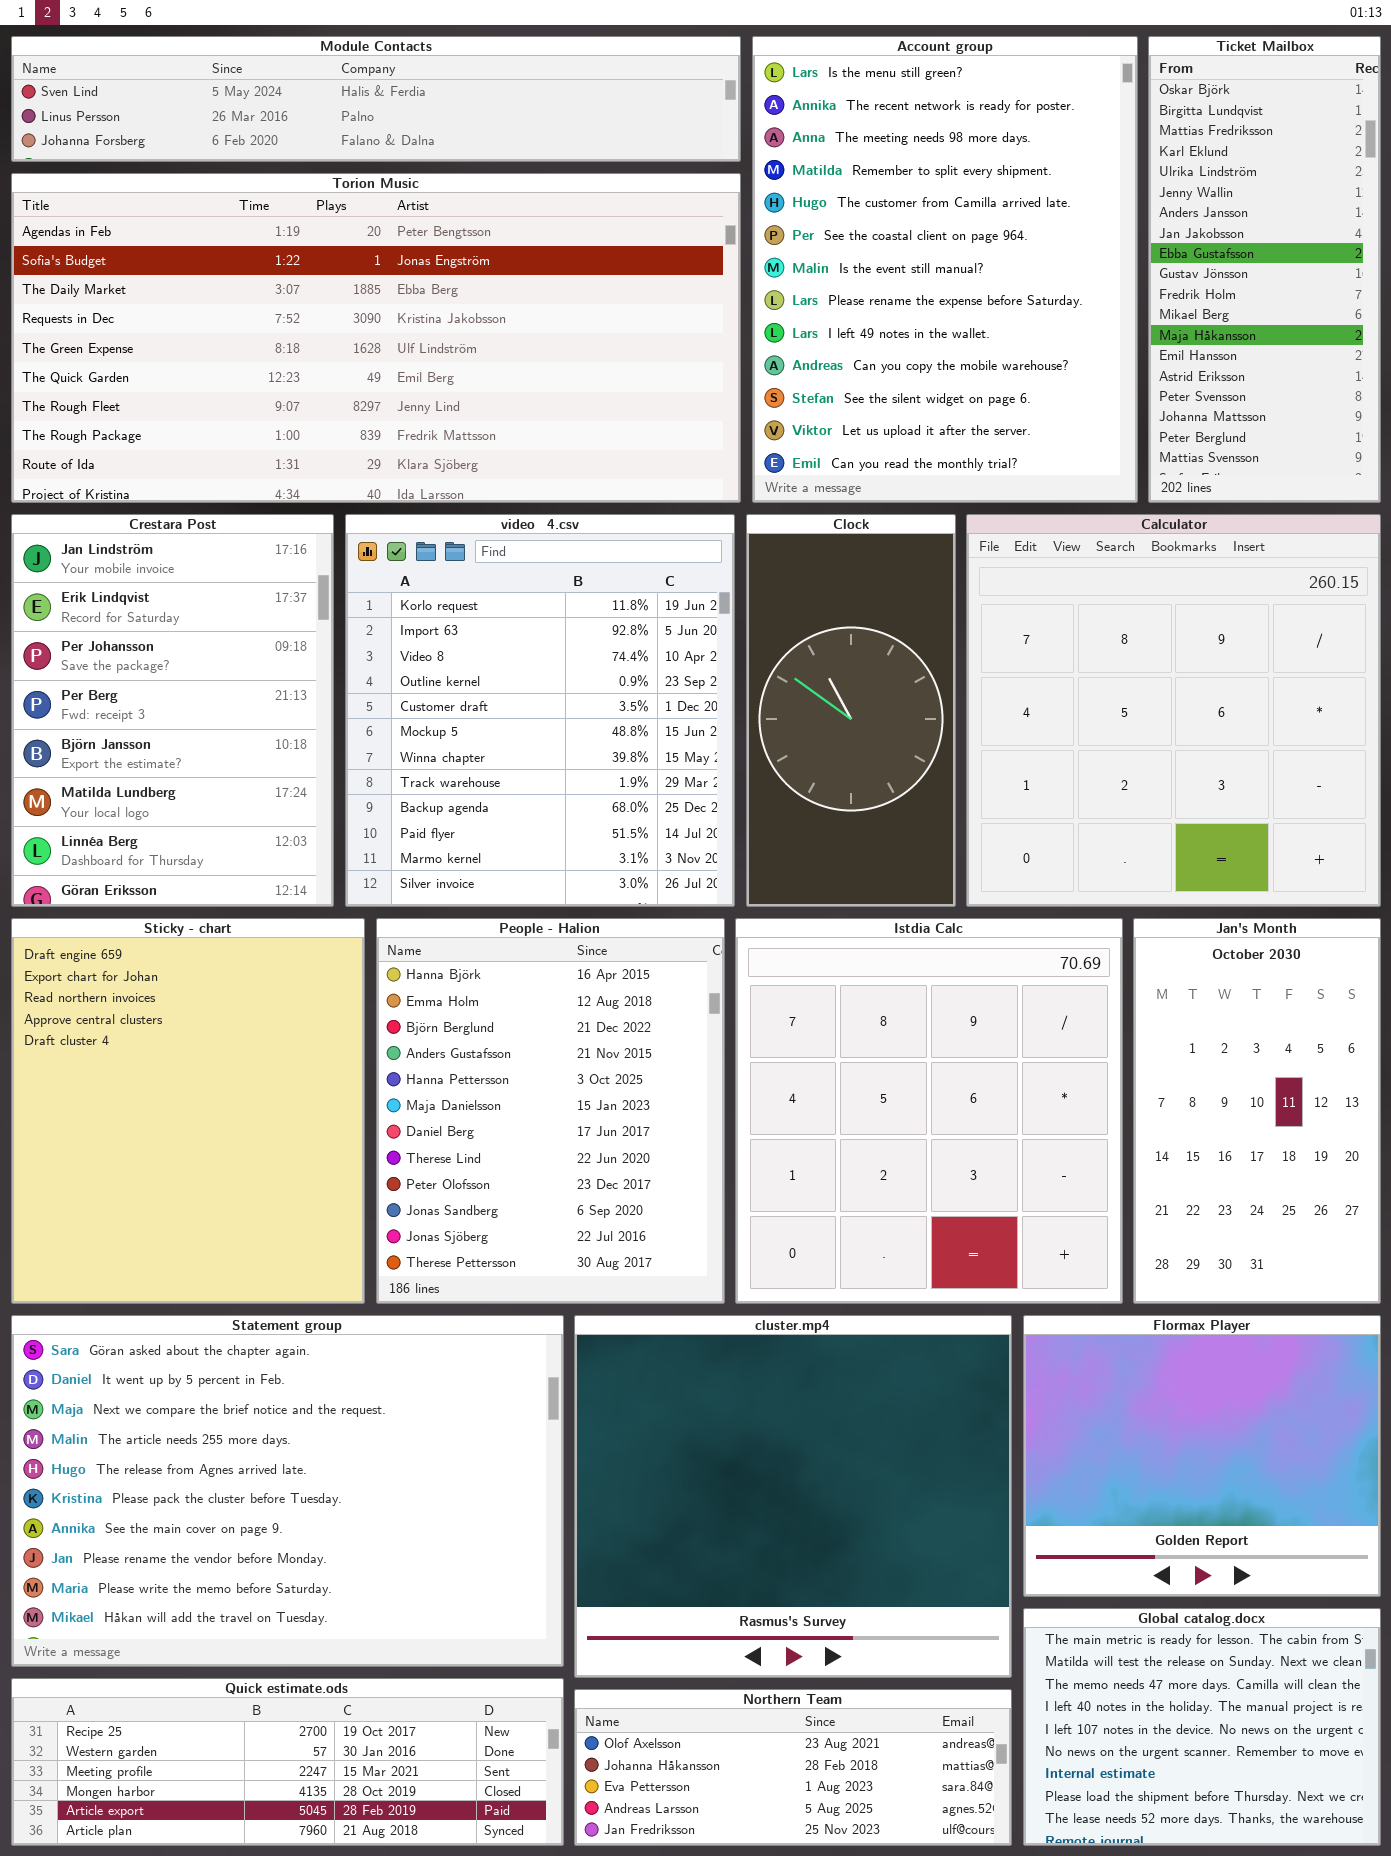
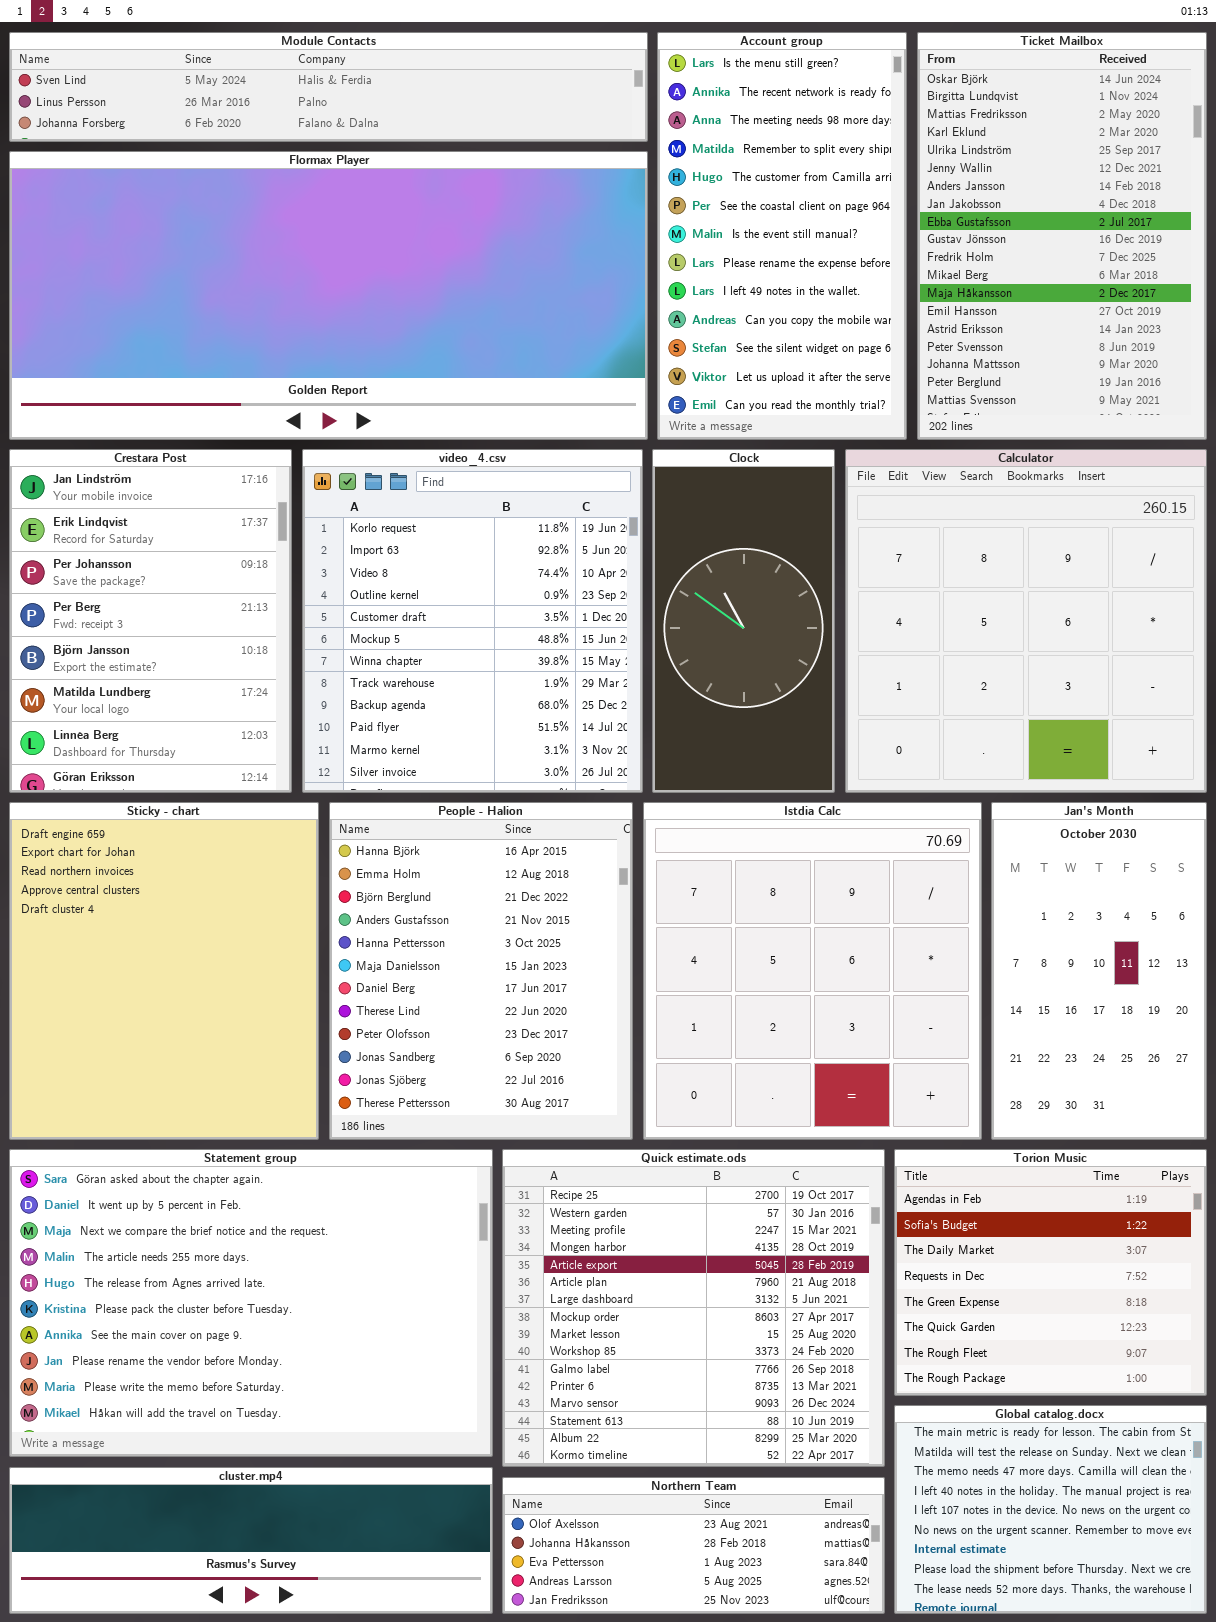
Account group: [752,36,1138,503] -> [657,32,907,440], resized
Ticket Mailbox: [1148,36,1381,503] -> [917,32,1207,440], resized
Torion Music: [11,173,741,503] -> [894,1149,1207,1396], moved, resized
cluster.mp4: [574,1315,1012,1678] -> [9,1467,493,1614], moved, resized
Flormax Player: [1023,1315,1381,1597] -> [9,151,648,440], moved, resized
Quick estimate.ods: [11,1678,564,1846] -> [502,1149,885,1467], moved, resized

